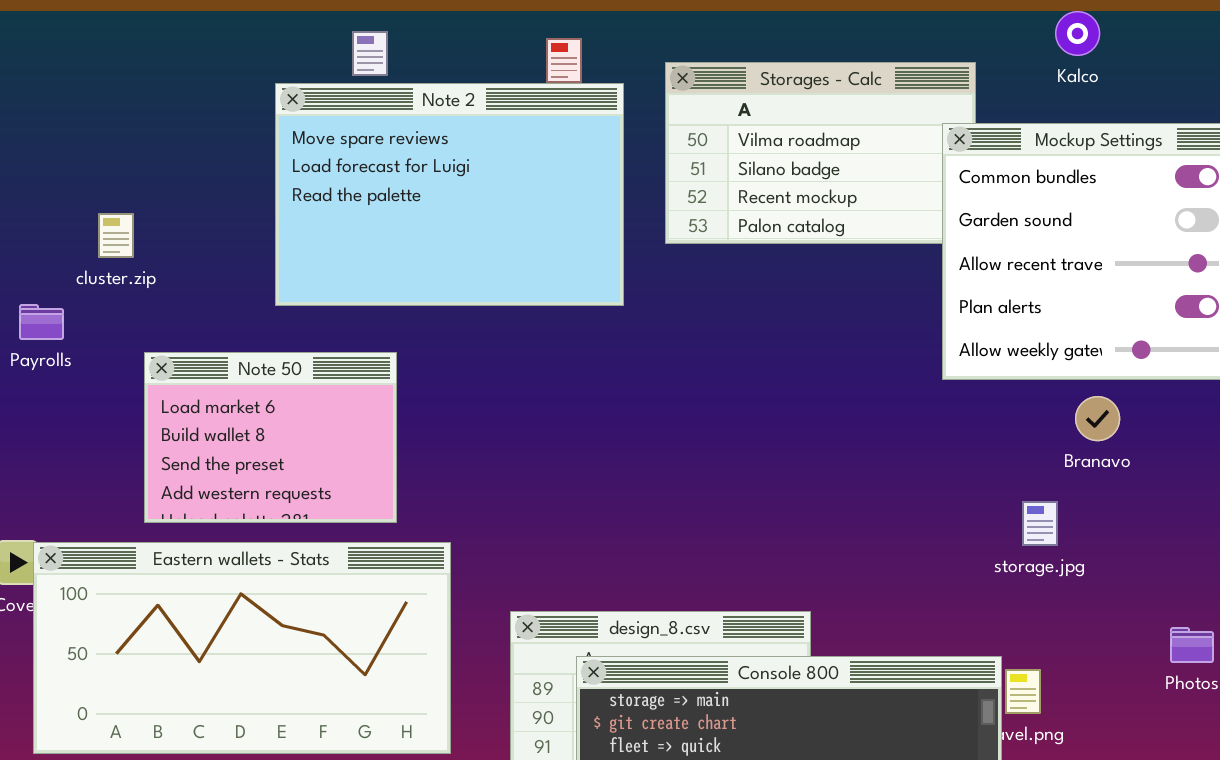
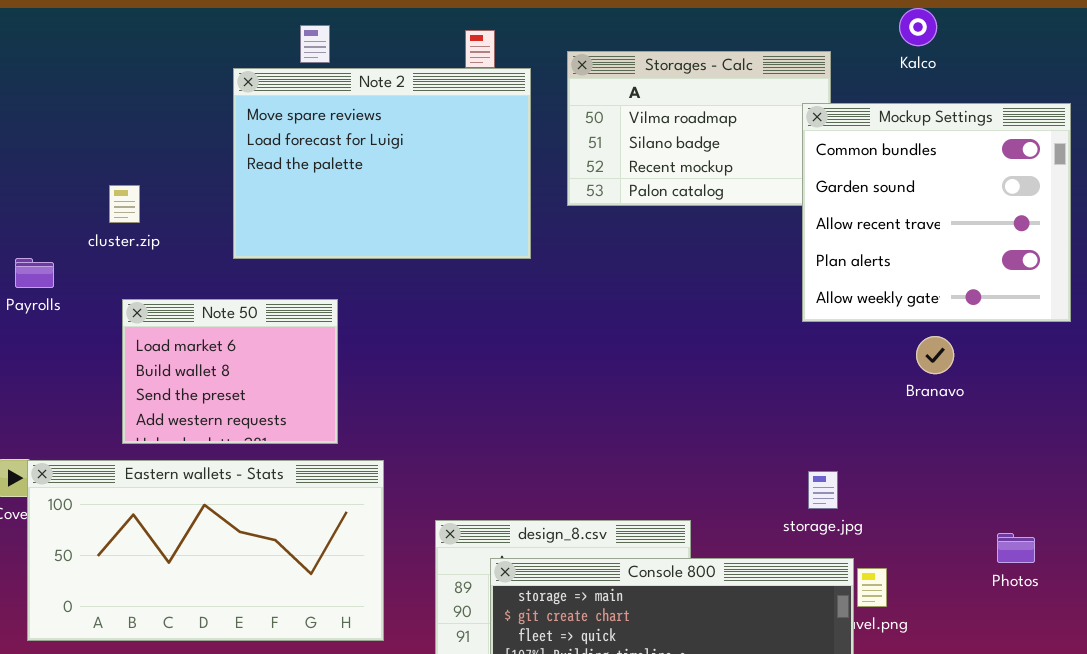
cluster.zip: [98,213,134,258] -> [109,185,140,223], moved
storage.jpg: [1022,501,1058,546] -> [808,471,838,509], moved

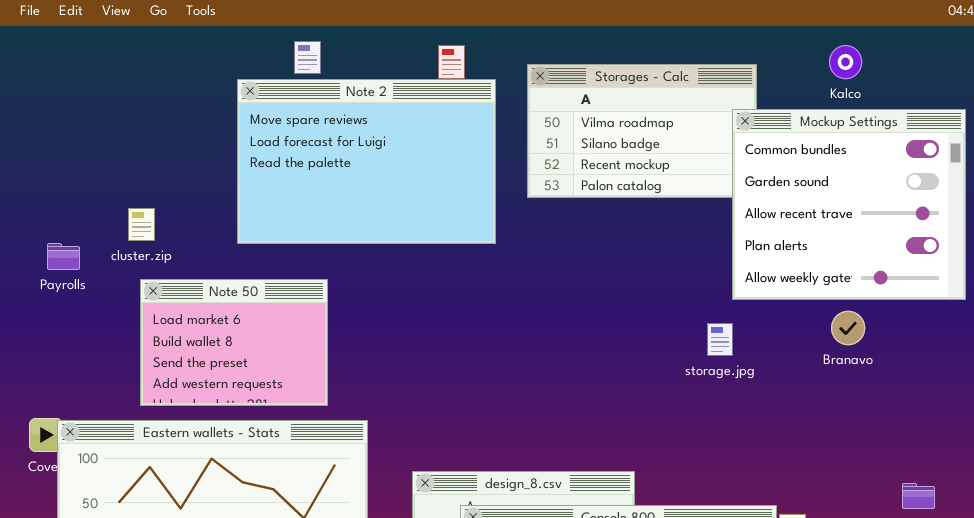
Kalco: [899,8,937,46] -> [829,45,862,79], moved
cluster.zip: [109,185,140,223] -> [128,208,155,241], moved
storage.jpg: [808,471,838,509] -> [707,323,733,356], moved

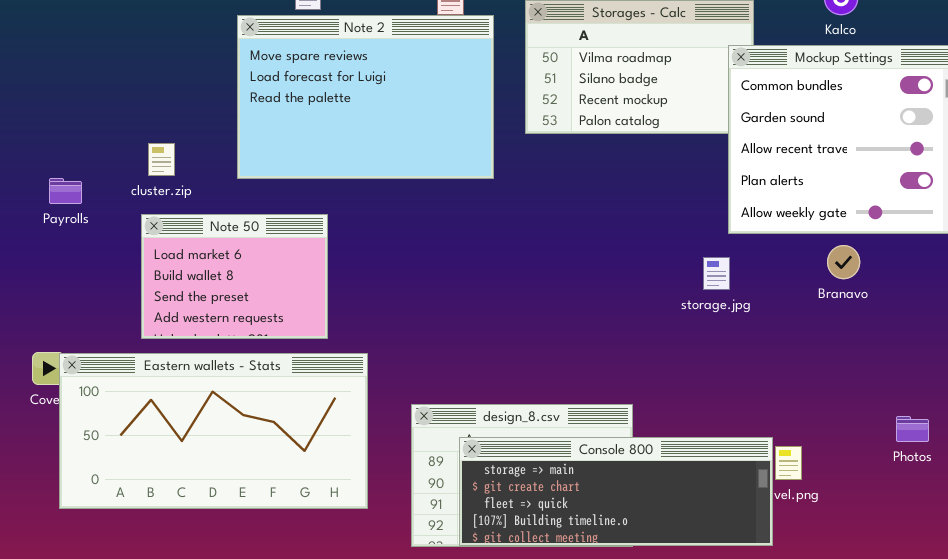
cluster.zip: [128,208,155,241] -> [148,143,175,176], moved

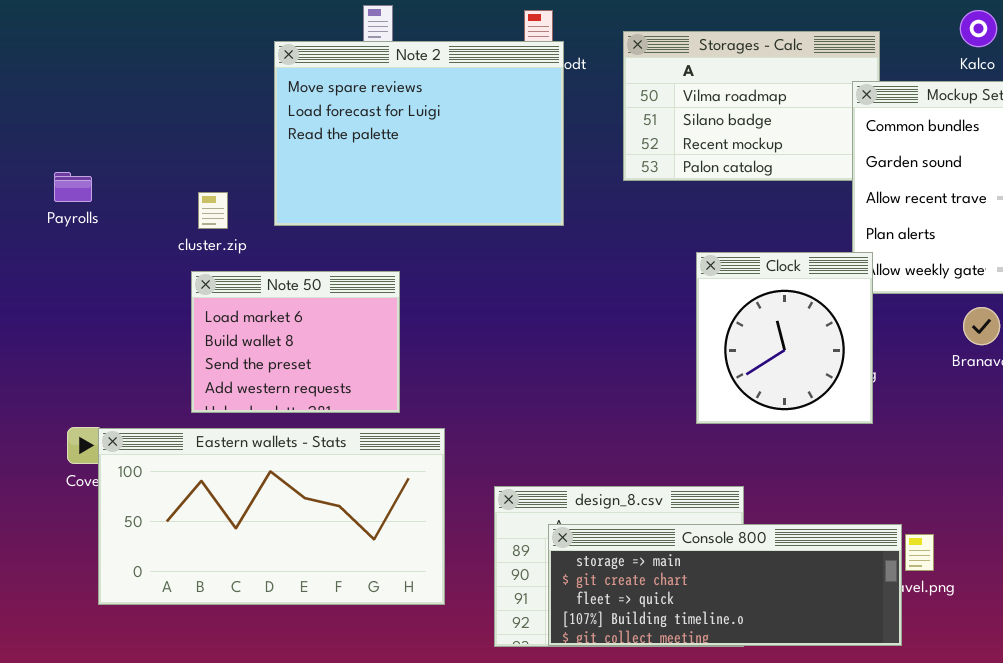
Note 2: [237,15,494,179] -> [274,41,564,226], moved
Payrolls: [49,178,82,204] -> [54,172,92,202], moved
Clock: none -> [696,252,873,424], opened

